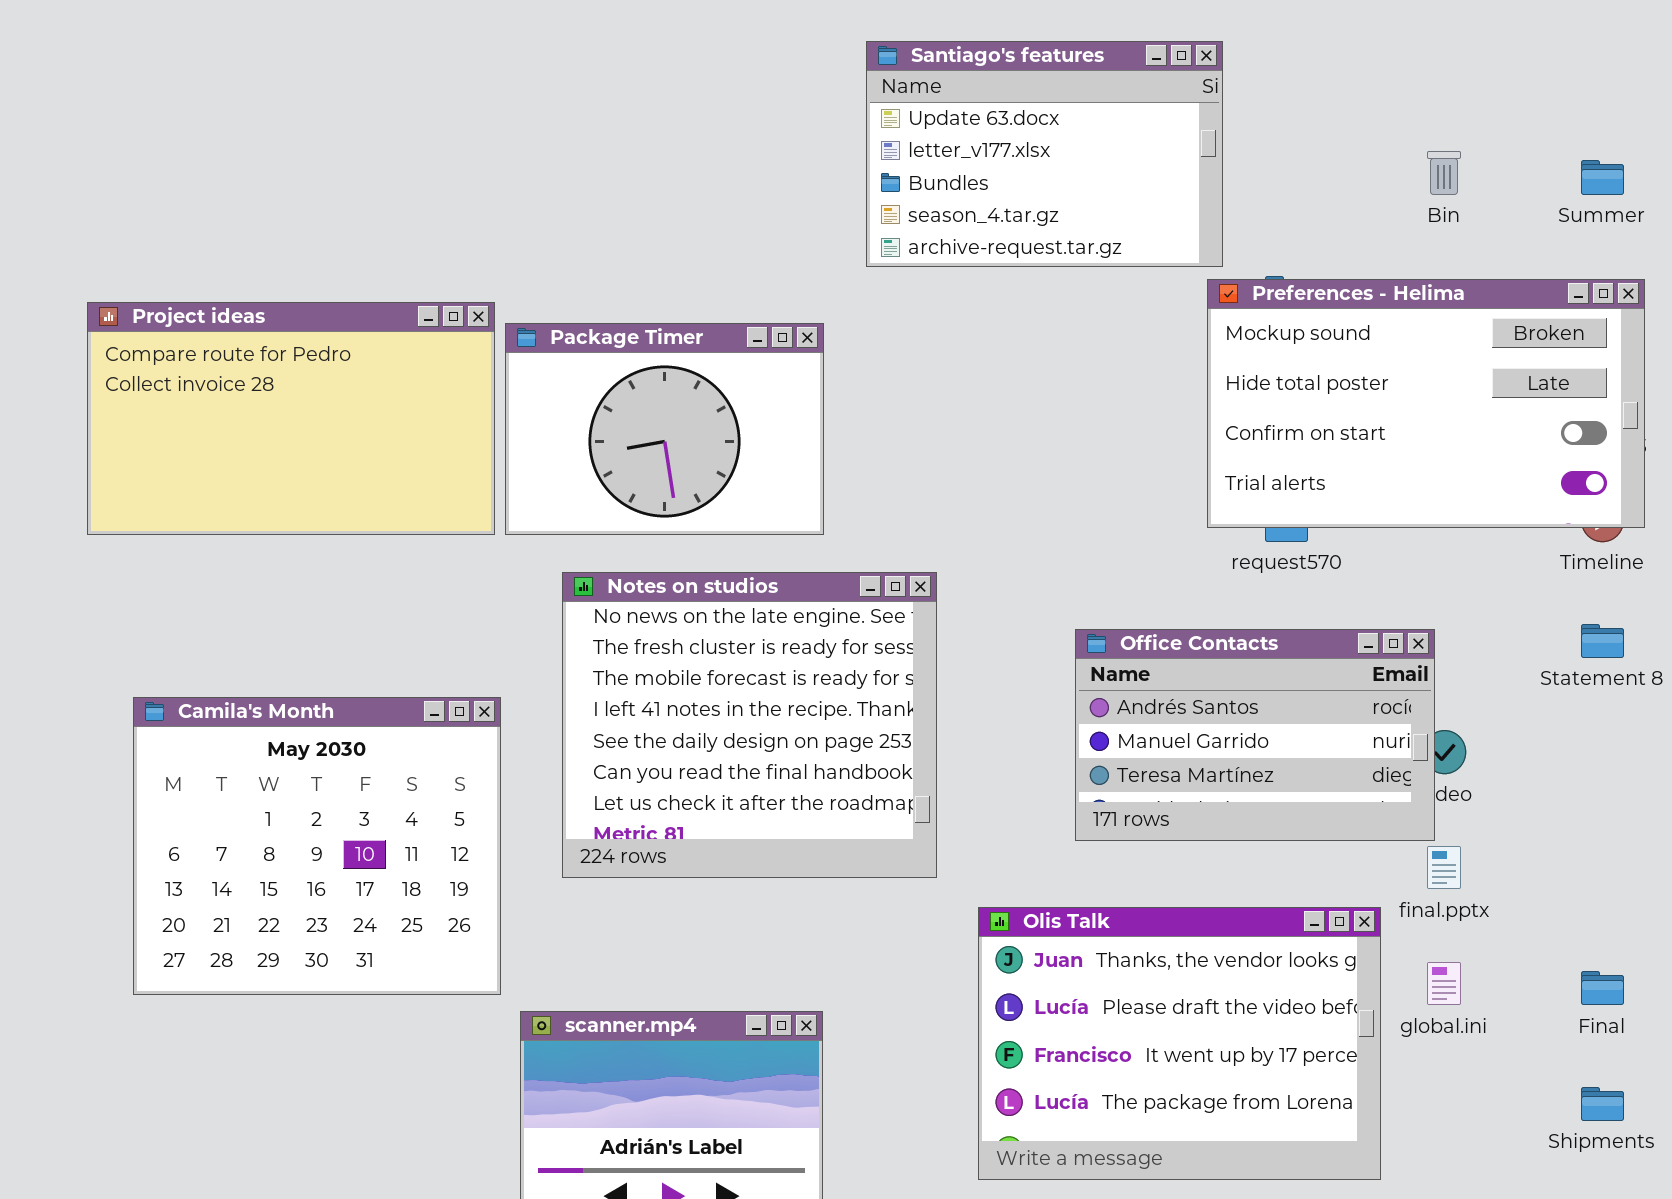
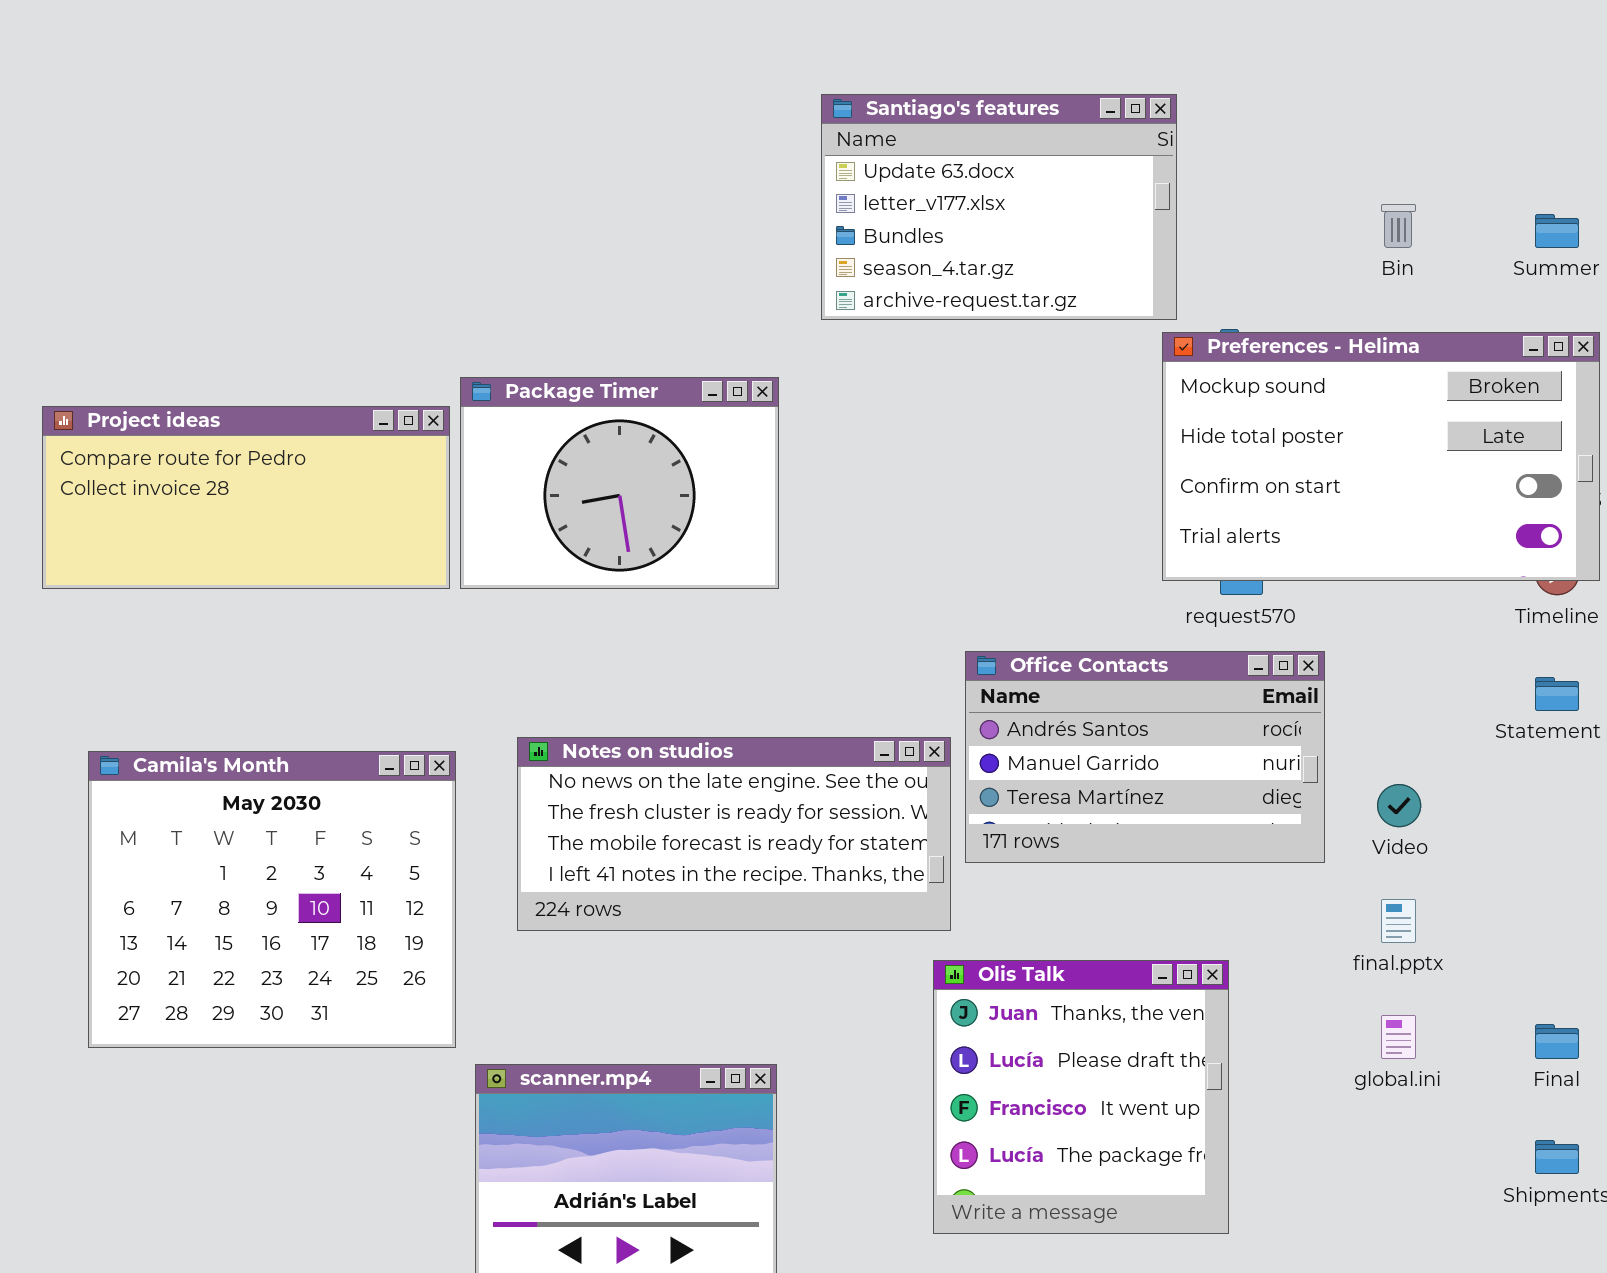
Project ideas: [87,302,495,535] -> [42,406,450,589], resized
Notes on studios: [562,572,937,878] -> [517,737,951,931], resized
Office Contacts: [1075,629,1435,841] -> [965,651,1325,863], moved
Olis Talk: [978,907,1381,1180] -> [933,960,1229,1234], resized

